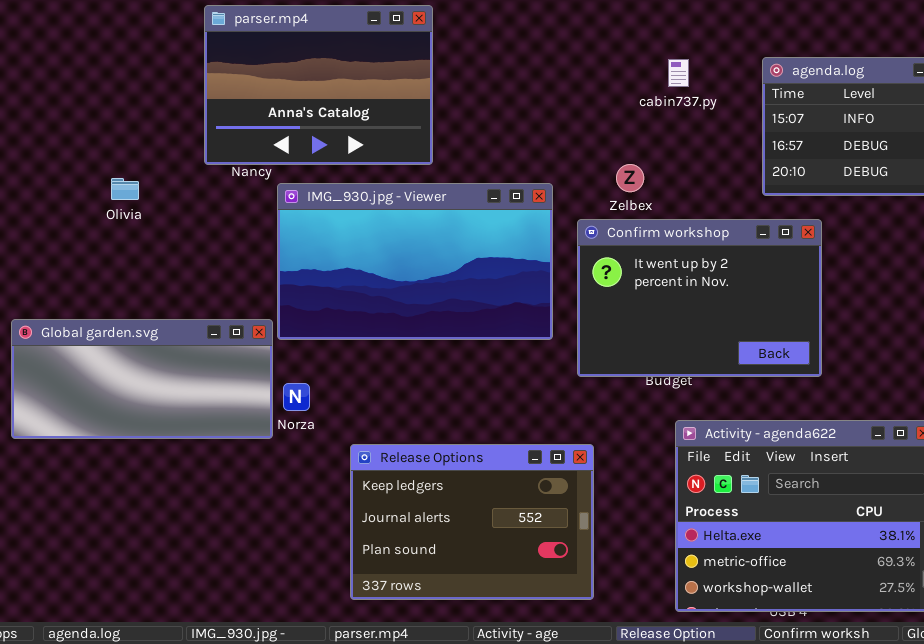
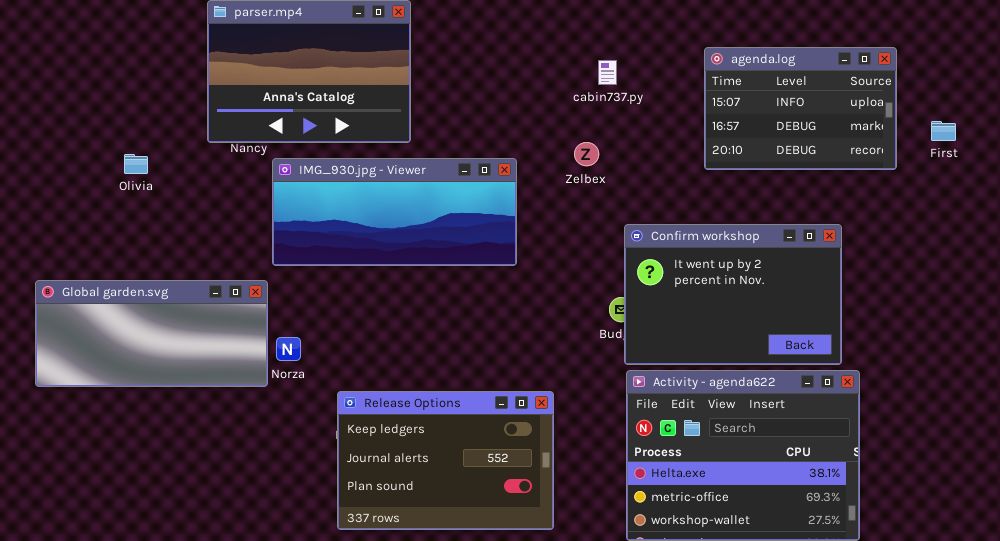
cabin737.py: [668,59,689,87] -> [598,60,617,85], moved
IMG_930.jpg - Viewer: [277,183,553,340] -> [272,158,517,266], resized
Confirm workshop: [577,219,822,377] -> [624,224,842,365], moved

